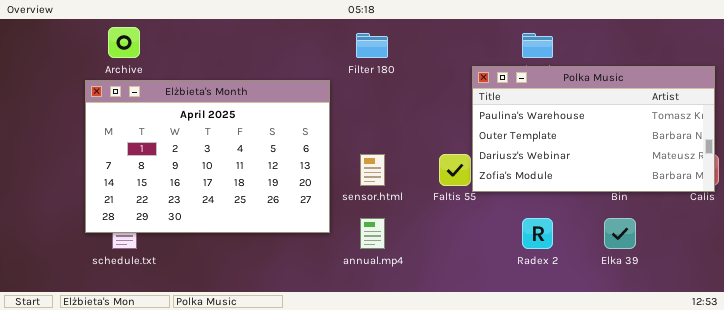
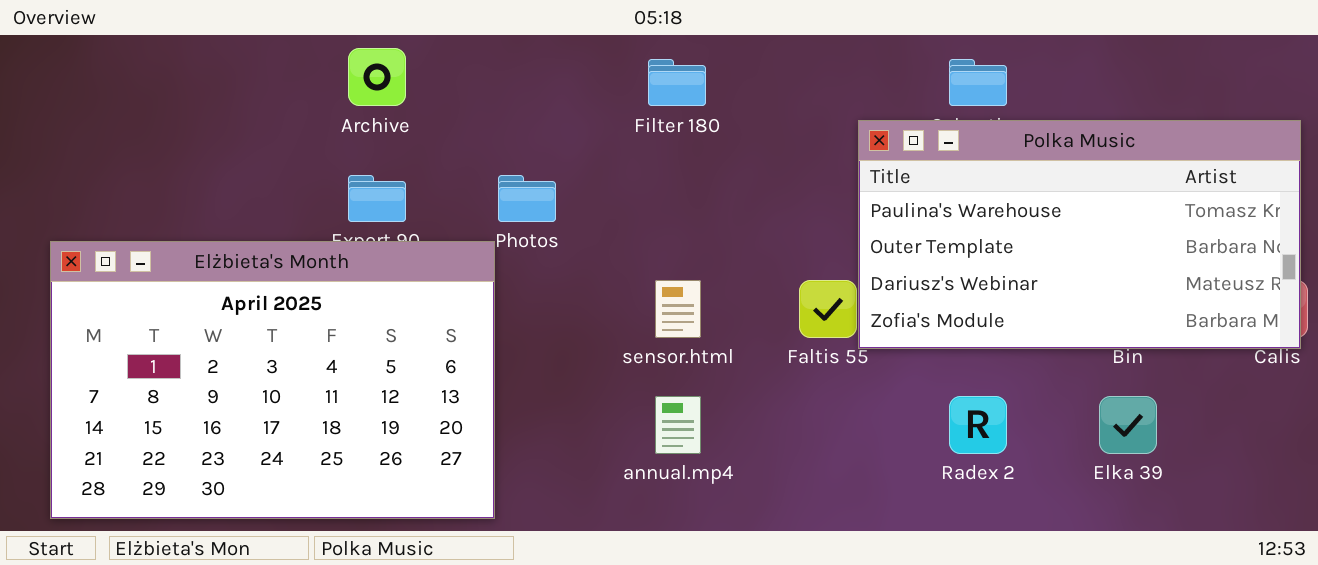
Archive: [108,27,140,58] -> [348,48,406,106], moved
Elżbieta's Month: [85,80,330,233] -> [50,241,495,519], moved

